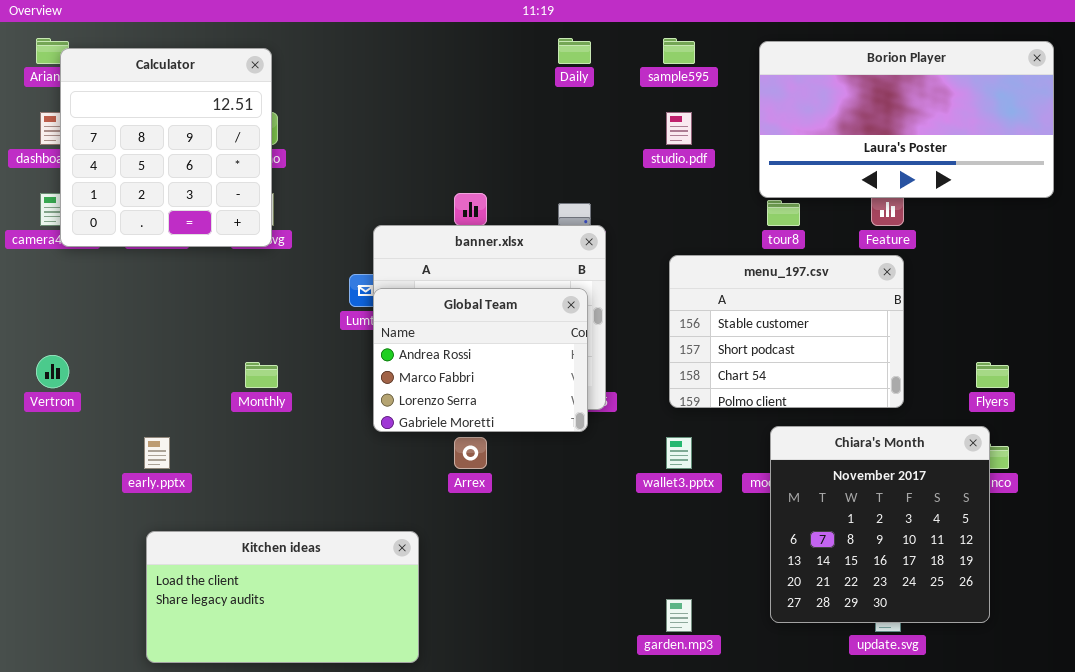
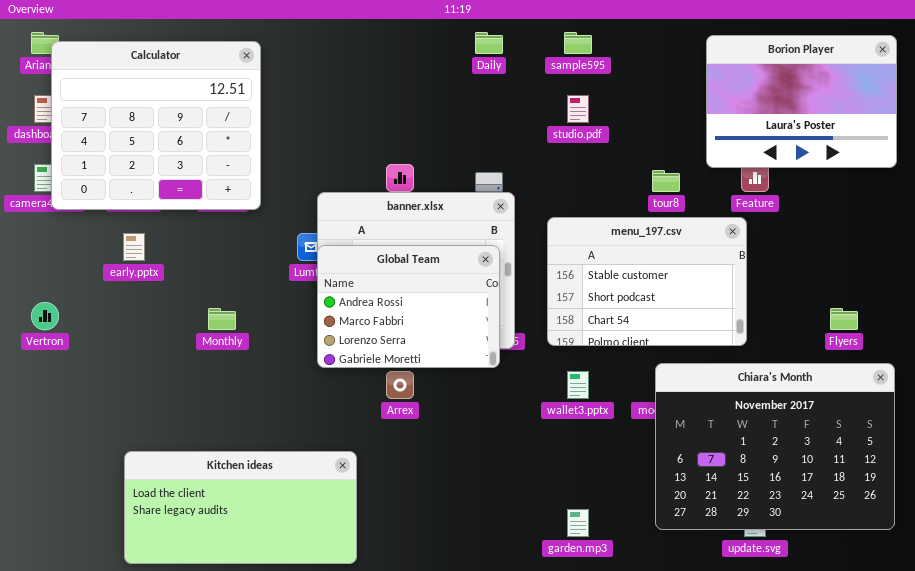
Borion Player: [759,41,1054,198] -> [706,35,897,168], resized
Calculator: [60,48,272,247] -> [51,41,261,210], resized
menu_197.csv: [669,255,904,408] -> [547,217,747,346], moved
Chiara's Month: [770,426,990,623] -> [655,363,895,530], resized
early.pptx: [144,437,170,469] -> [123,233,145,261], moved

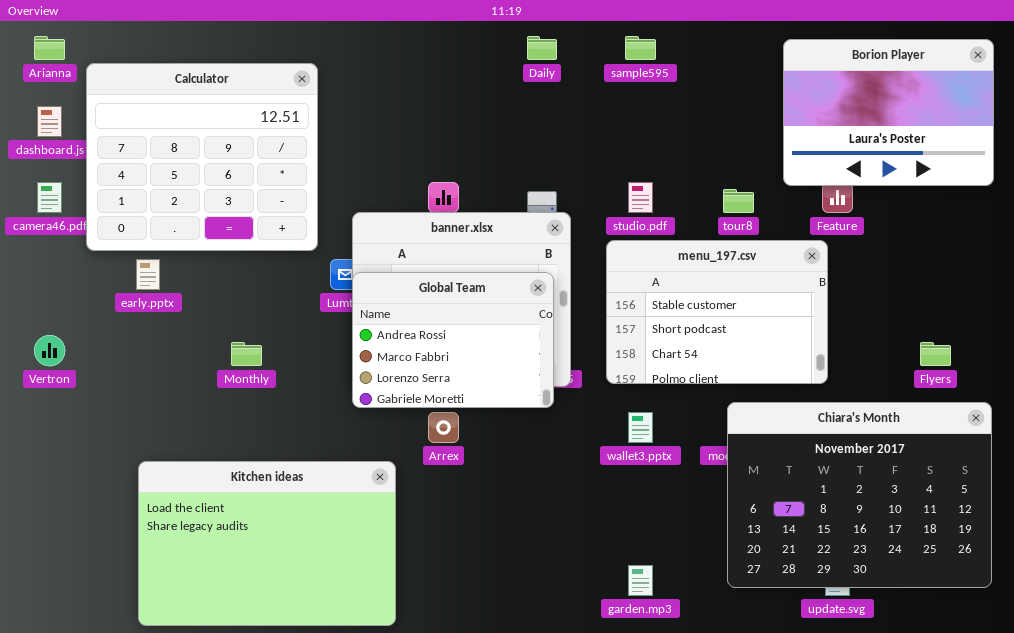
Calculator: [51,41,261,210] -> [86,63,318,251], moved
studio.pdf: [567,95,589,123] -> [628,182,653,213], moved
Kitchen ideas: [124,451,357,564] -> [138,461,396,626], resized

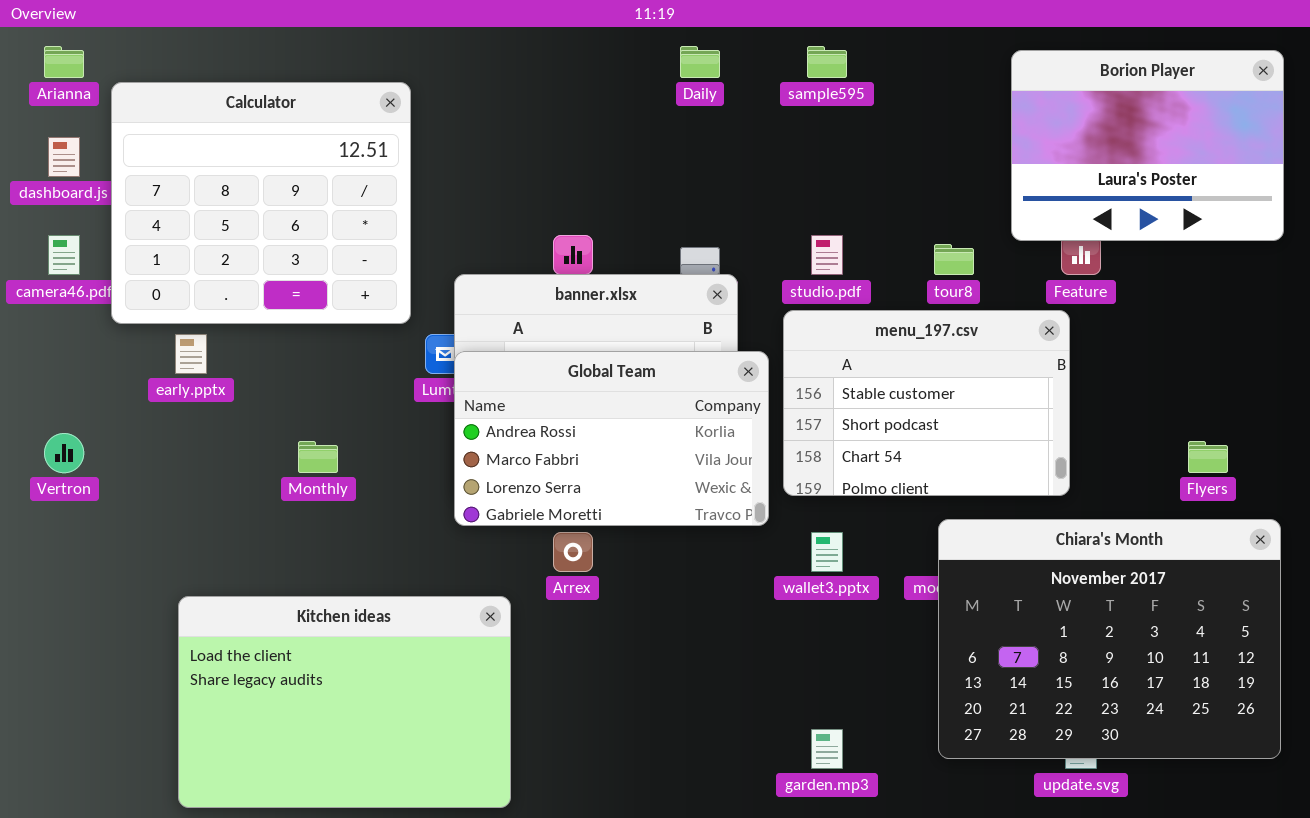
Global Team: [352,272,554,408] -> [454,351,769,526], resized

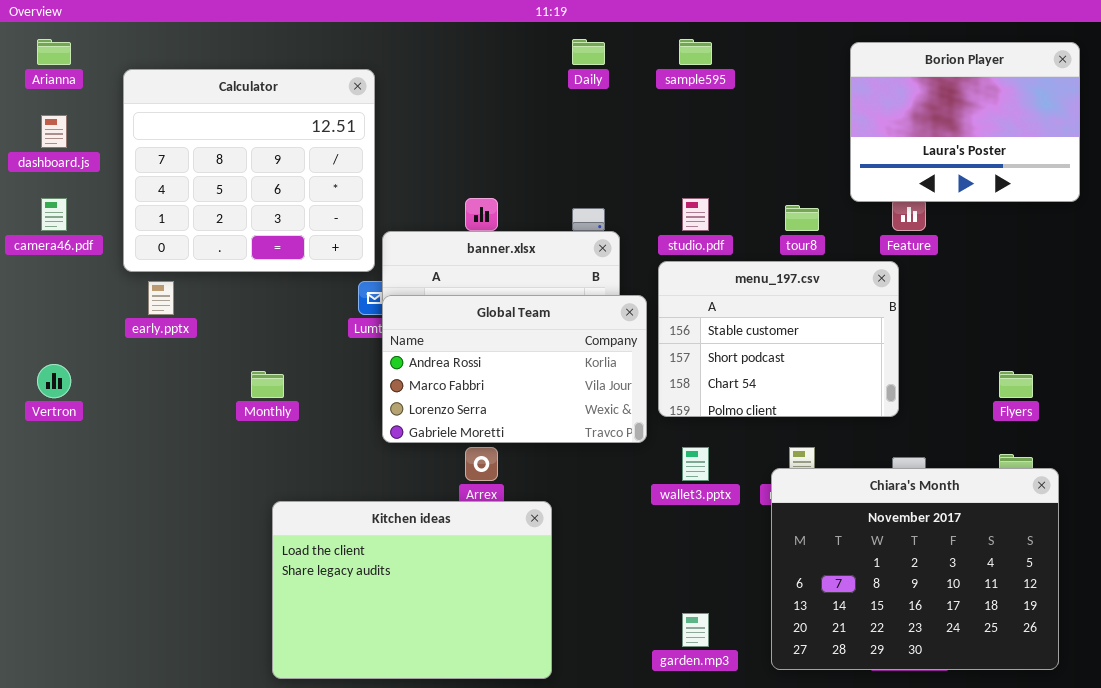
Calculator: [111,82,411,324] -> [123,69,375,272], moved
Chiara's Month: [938,519,1281,759] -> [771,468,1059,670], moved
Kitchen ideas: [178,596,511,808] -> [272,501,552,679], moved

